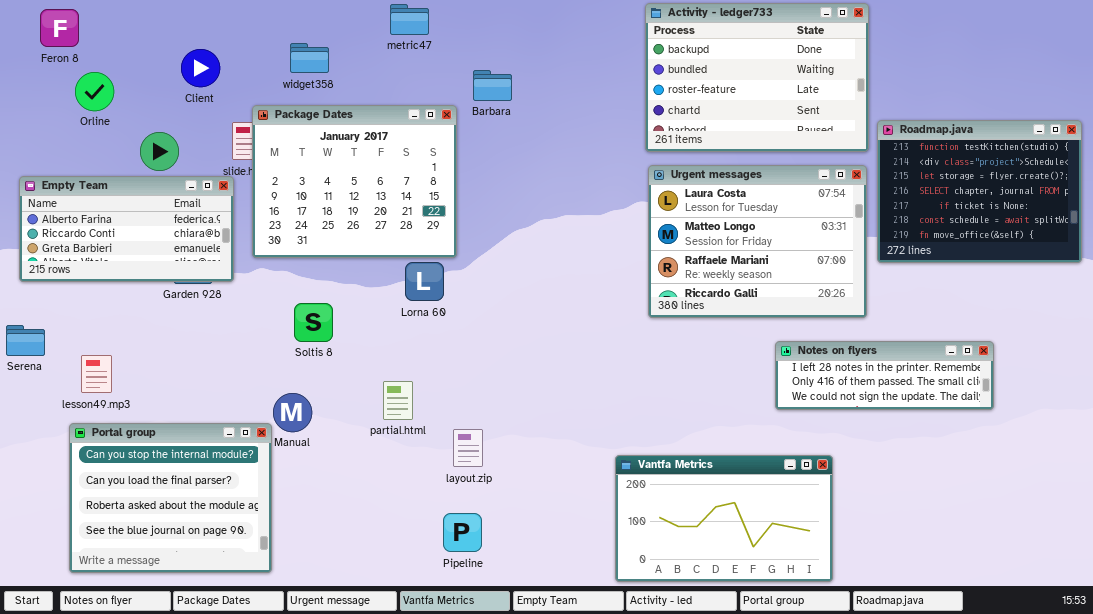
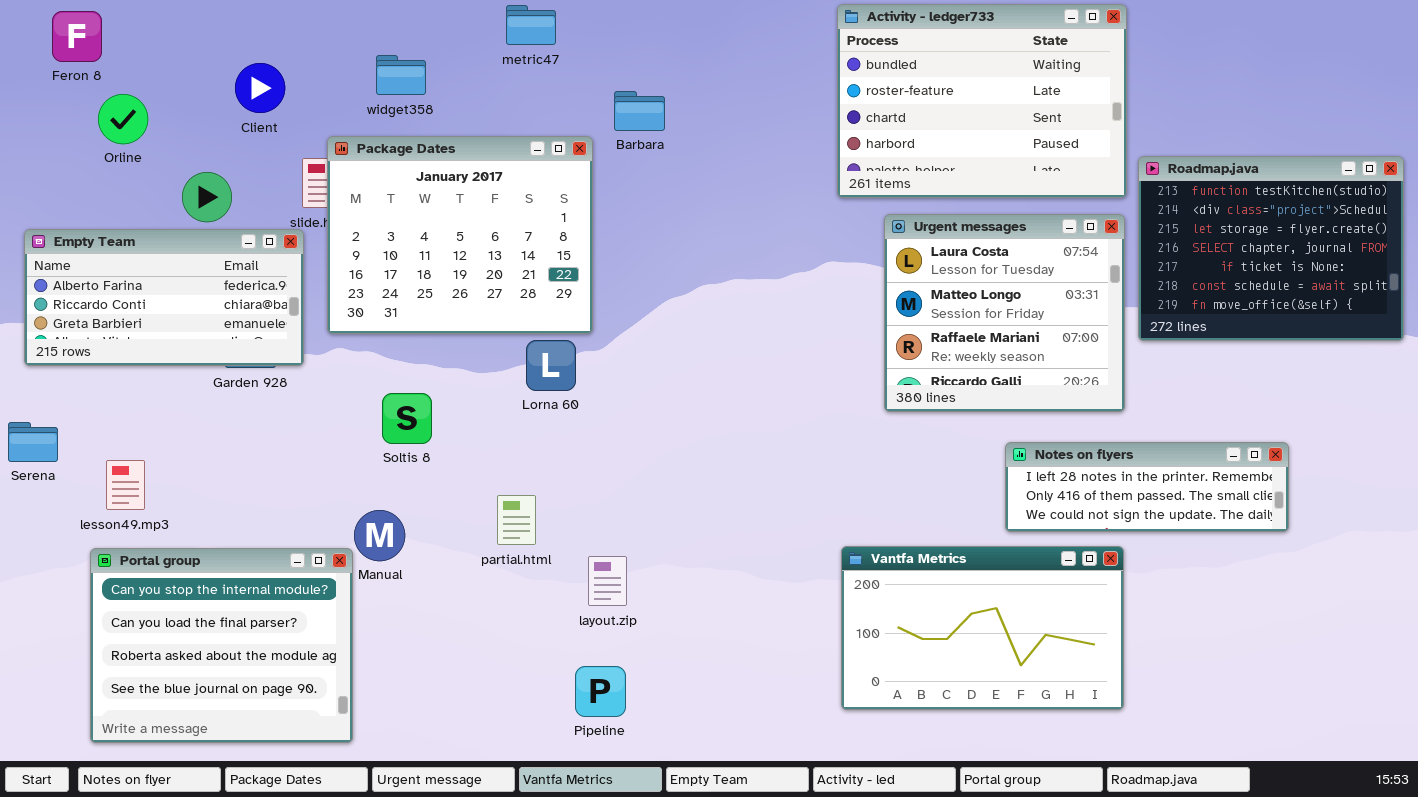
Activity - ledger733: [645,3,869,152] -> [837,4,1127,198], scrolled down 1 row
Urgent messages: [648,165,867,318] -> [884,214,1125,412], resized
Vantfa Metrics: [615,455,833,582] -> [841,546,1124,710], moved

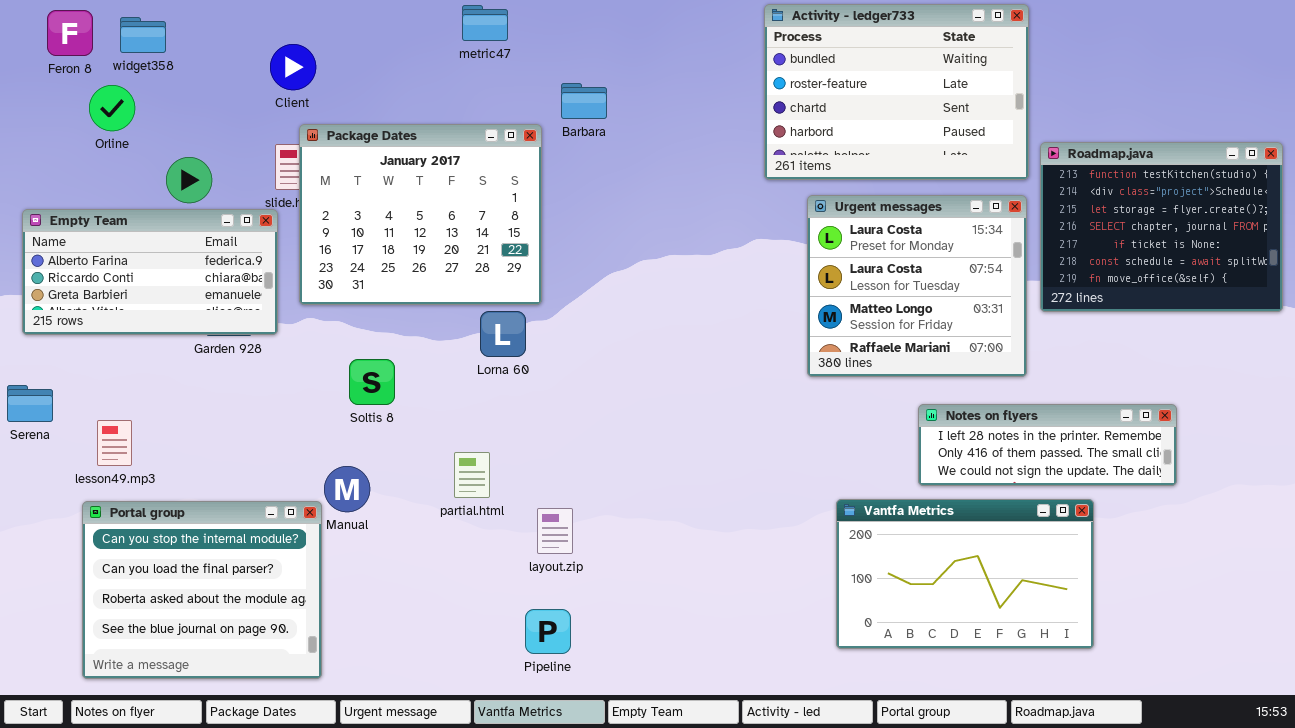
widget358: [376,55,426,95] -> [120,17,166,53], moved
Client: [235,63,285,113] -> [270,44,316,90], moved
Urgent messages: [884,214,1125,412] -> [807,195,1027,377], scrolled up 1 row
Vantfa Metrics: [841,546,1124,710] -> [836,499,1094,649], moved

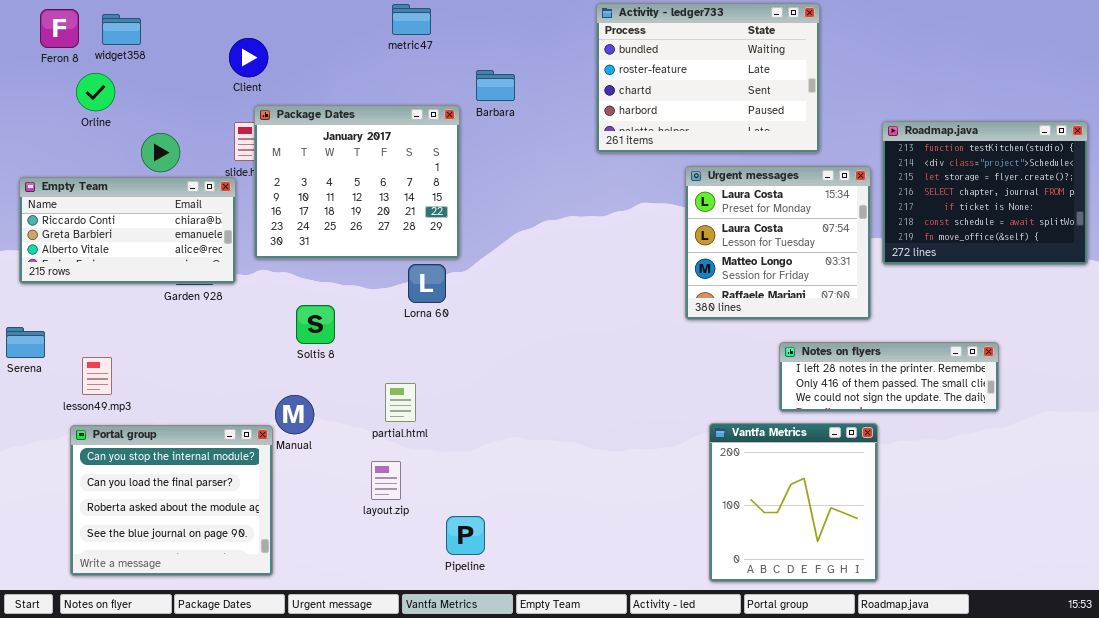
Activity - ledger733: [764,4,1029,180] -> [596,3,820,153], moved
Empty Team: [22,209,278,335] -> [19,177,236,284], scrolled down 1 row
Vantfa Metrics: [836,499,1094,649] -> [709,423,878,582], resized
layout.zip: [537,508,573,554] -> [371,461,401,500], moved

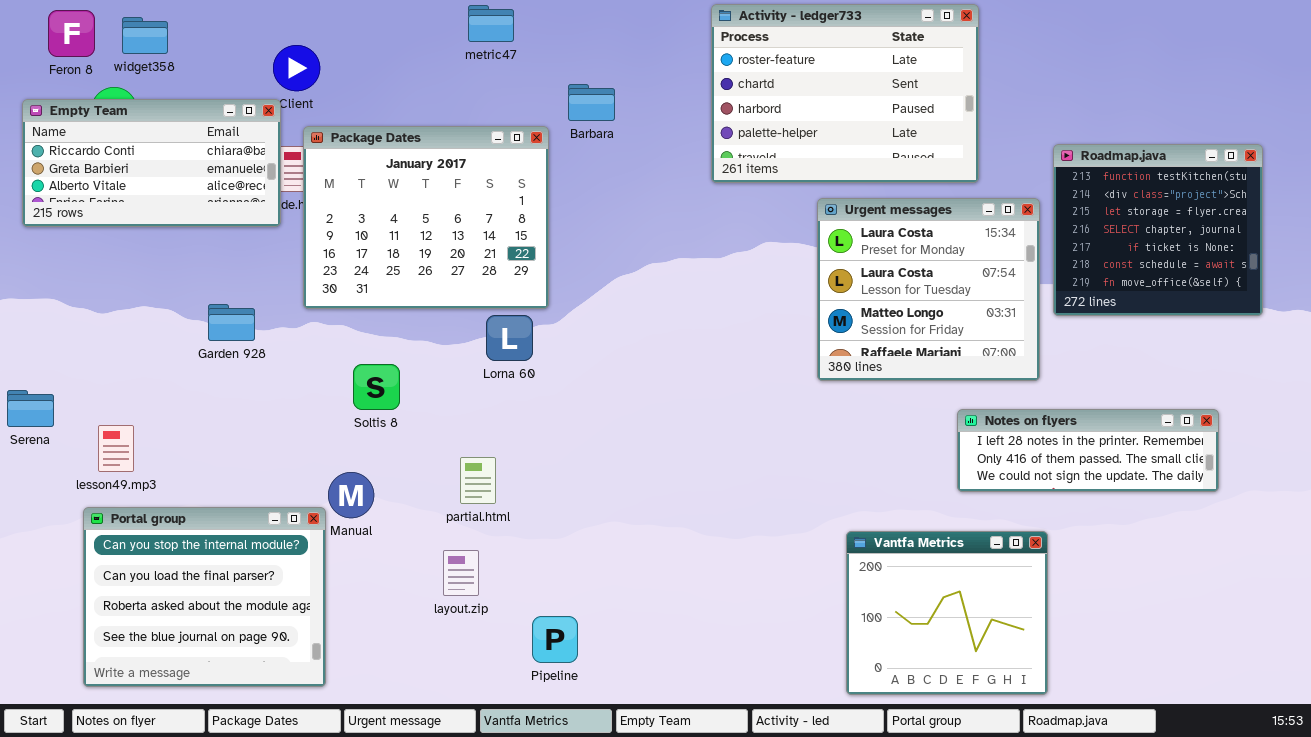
Activity - ledger733: [596,3,820,153] -> [711,4,979,183], scrolled down 1 row
Roadmap.java: [882,121,1088,265] -> [1053,144,1263,316], resized
Empty Team: [19,177,236,284] -> [22,99,281,227], moved
Notes on flyers: [779,342,999,412] -> [957,409,1219,492], moved
Vantfa Metrics: [709,423,878,582] -> [846,531,1048,695], resized

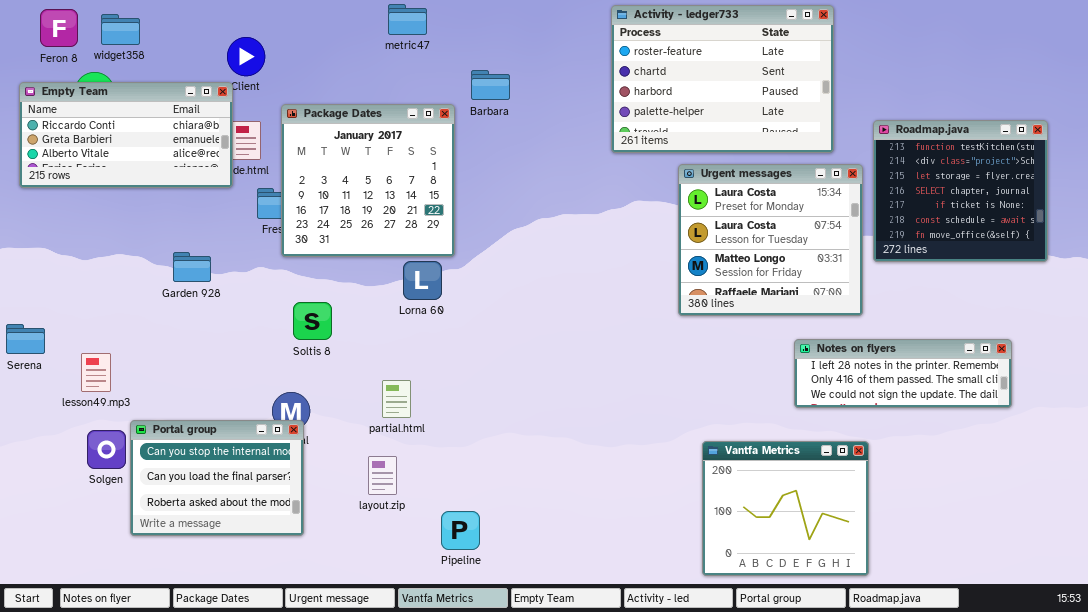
Activity - ledger733: [711,4,979,183] -> [611,5,834,153], moved
Package Dates: [303,126,549,309] -> [281,104,455,257], resized
Portal group: [83,507,326,687] -> [130,420,304,536], moved, resized

